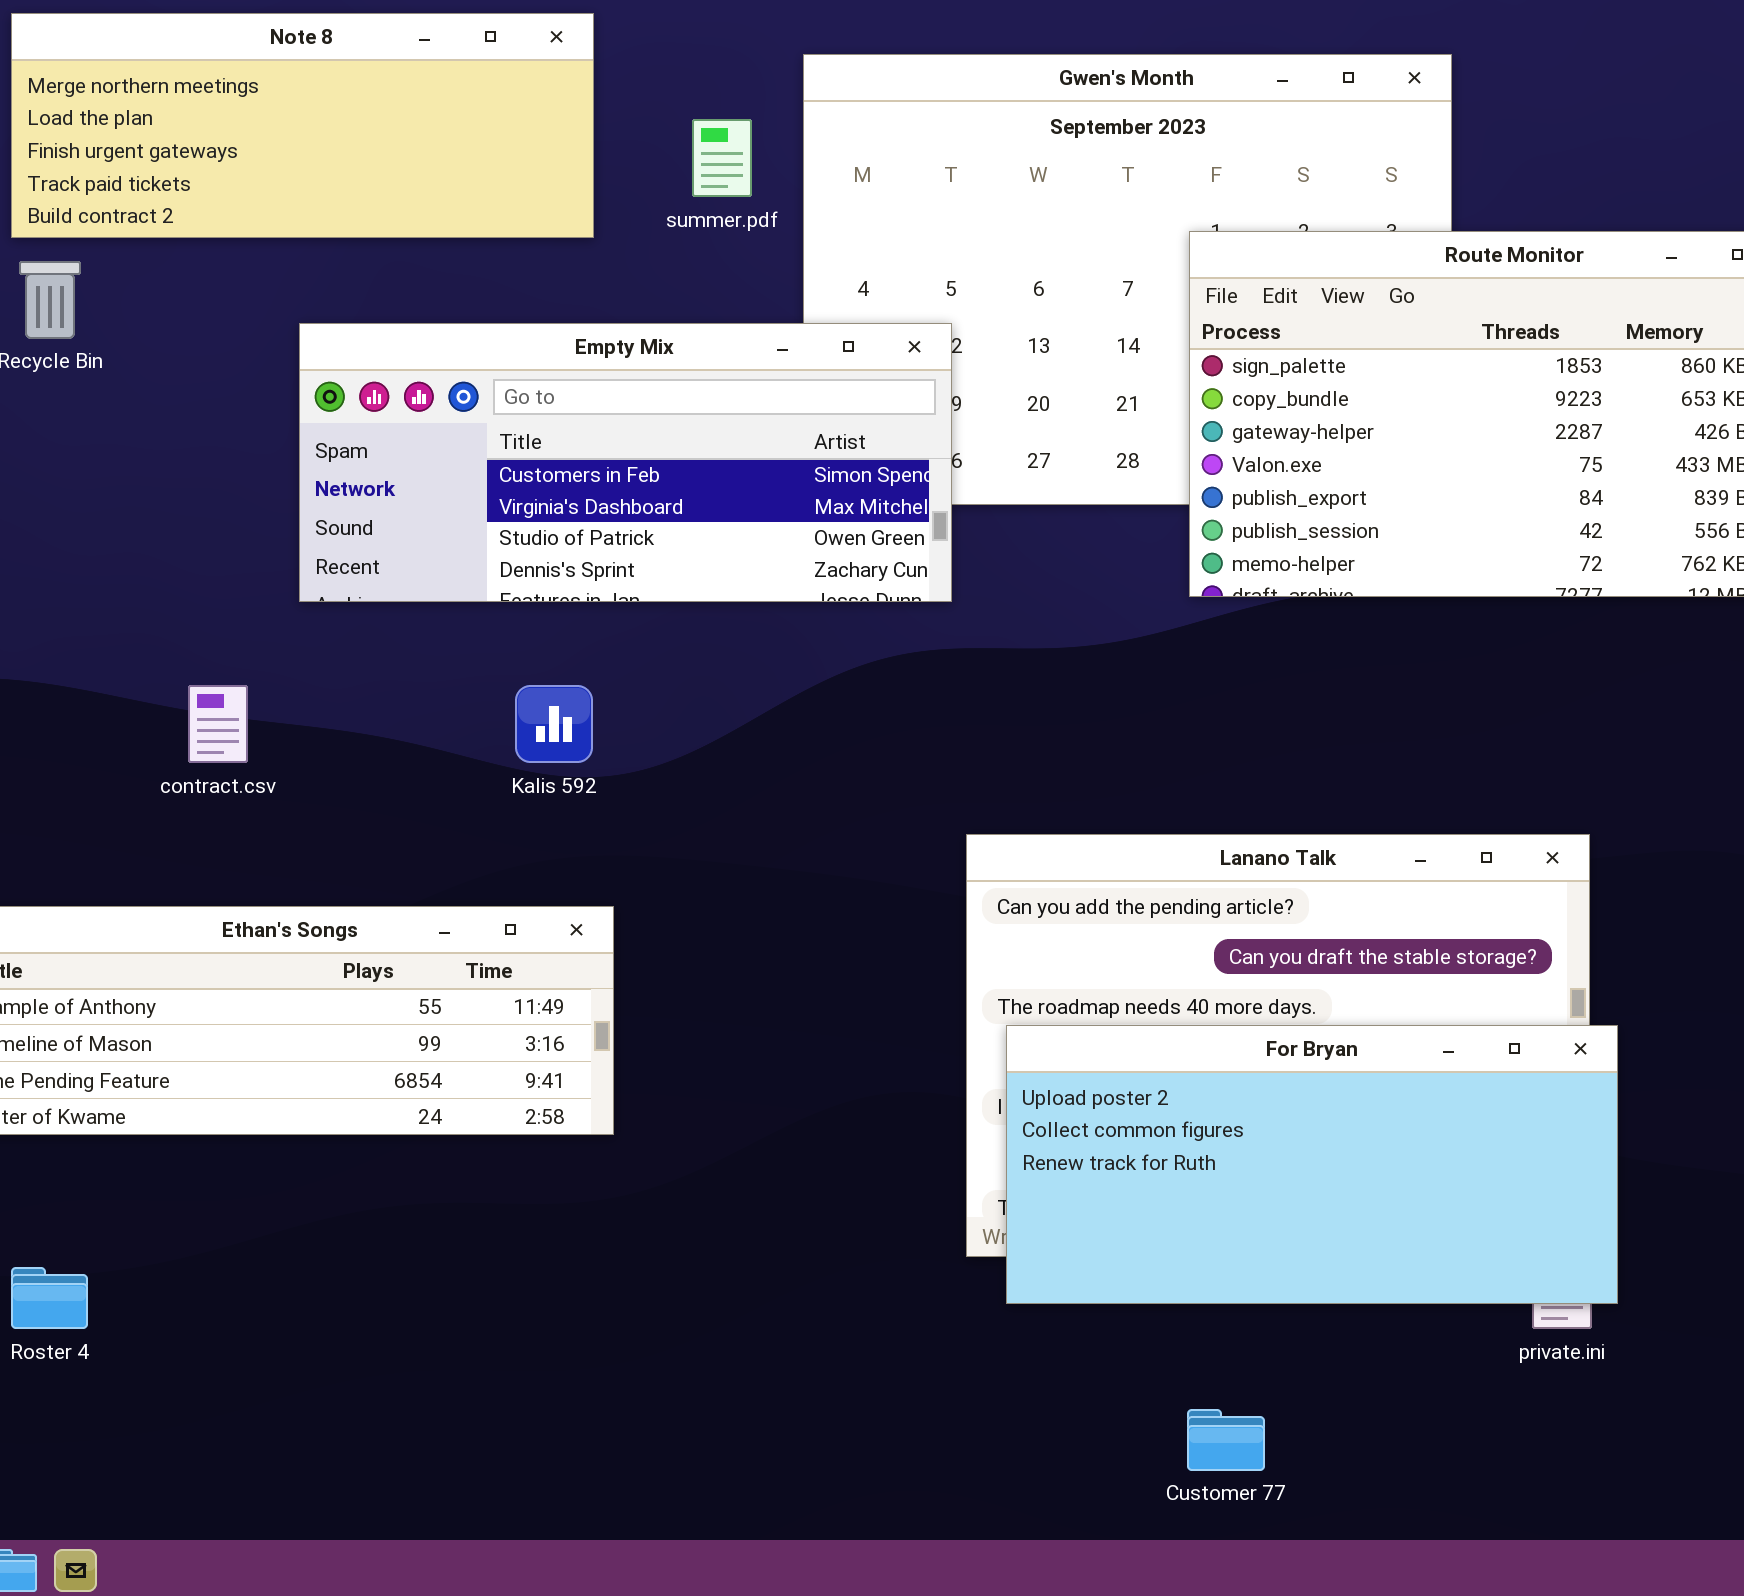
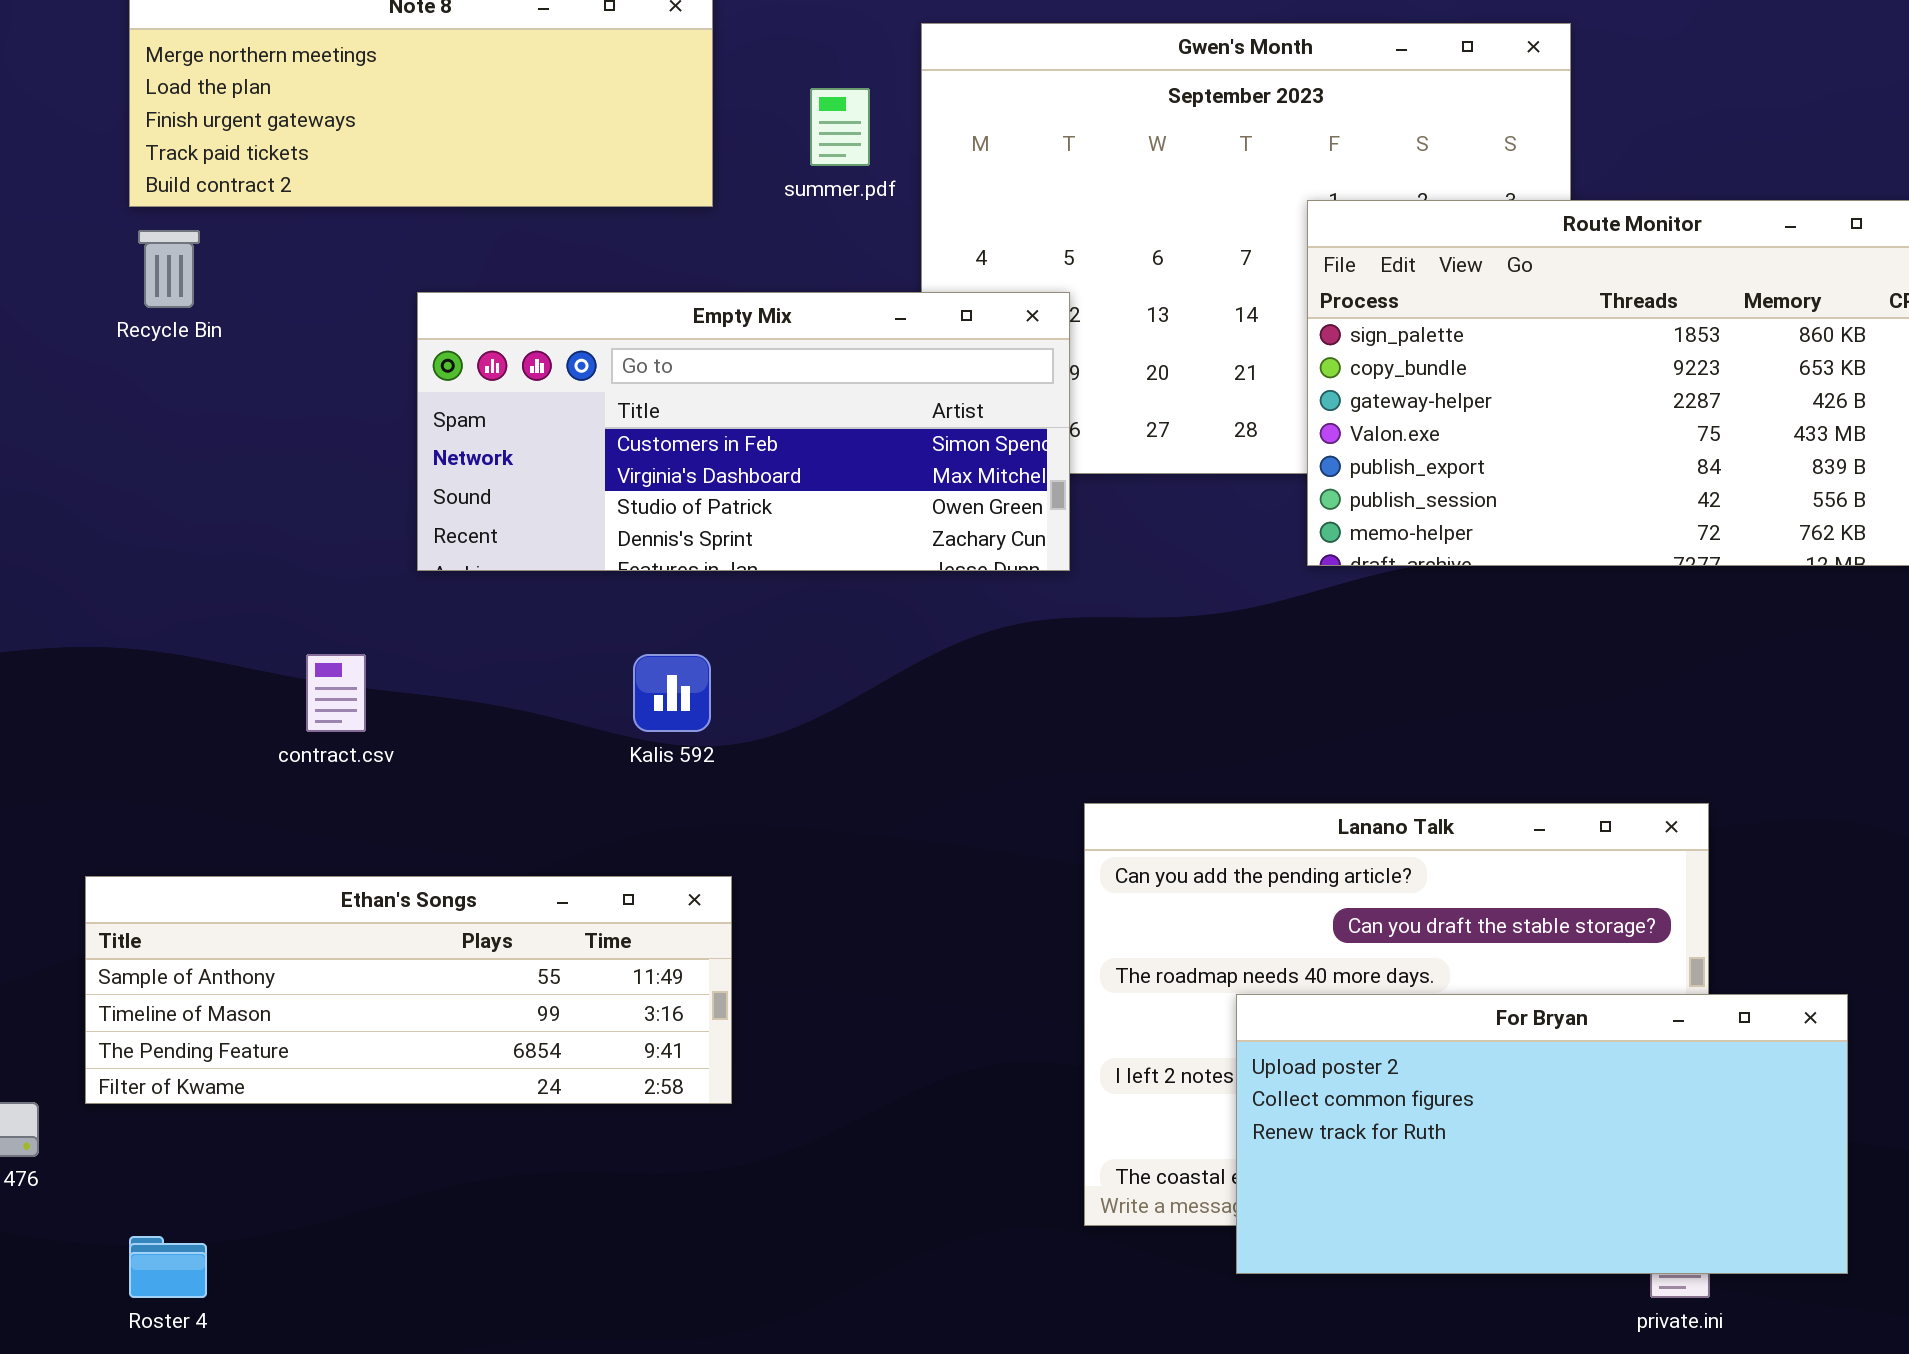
For Bryan: [1006,1025,1618,1304] -> [1236,994,1848,1274], moved

